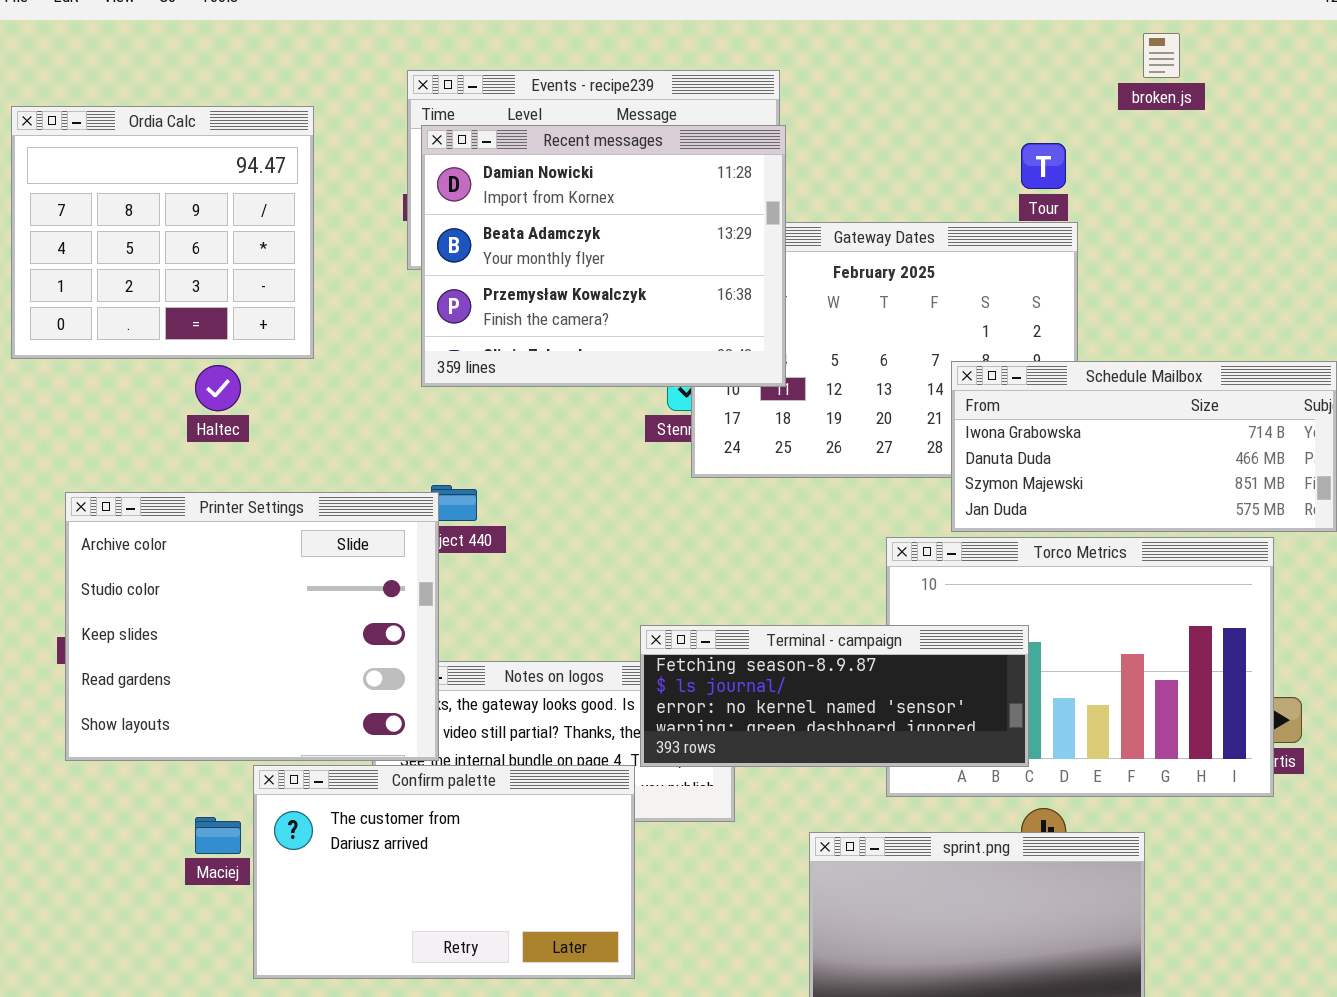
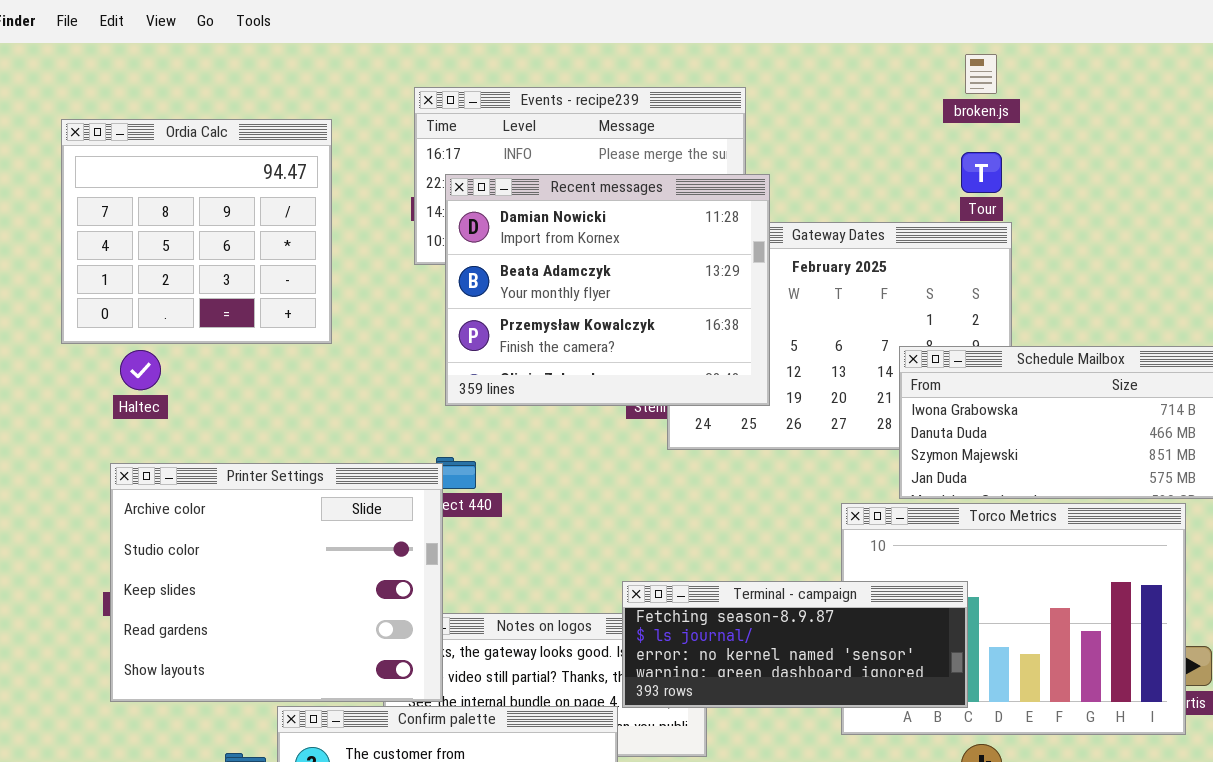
broken.js: [1143,33,1180,78] -> [965,54,997,94], moved
Recent messages: [421,125,786,387] -> [445,174,770,406], moved
Haltec: [195,365,241,411] -> [120,350,161,390], moved

